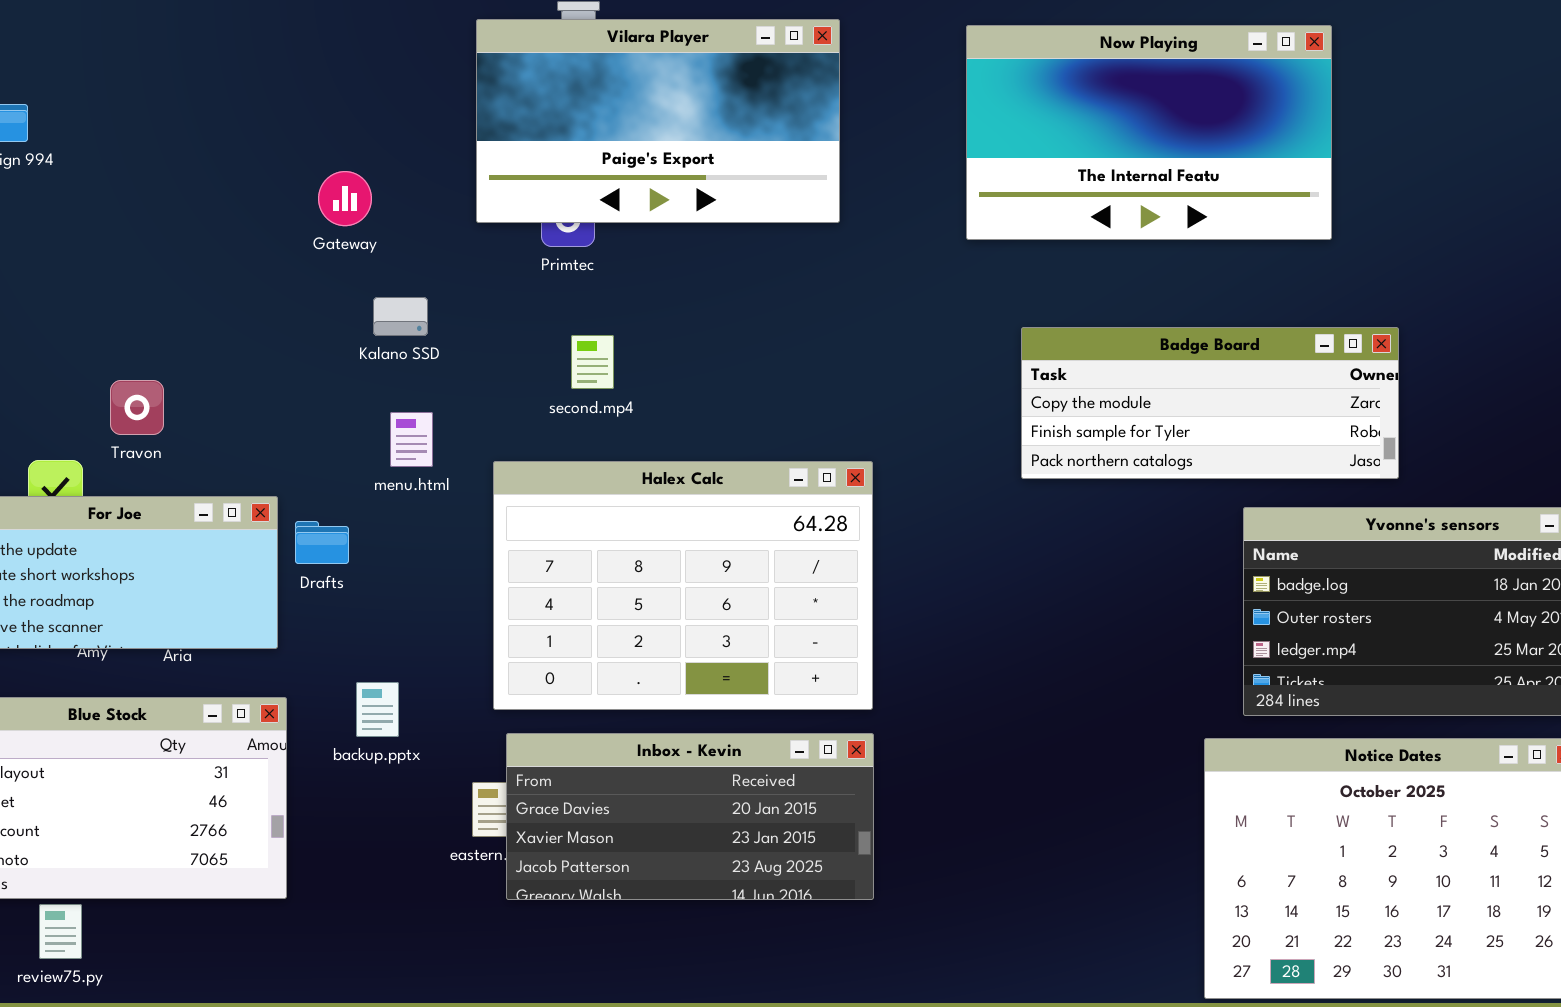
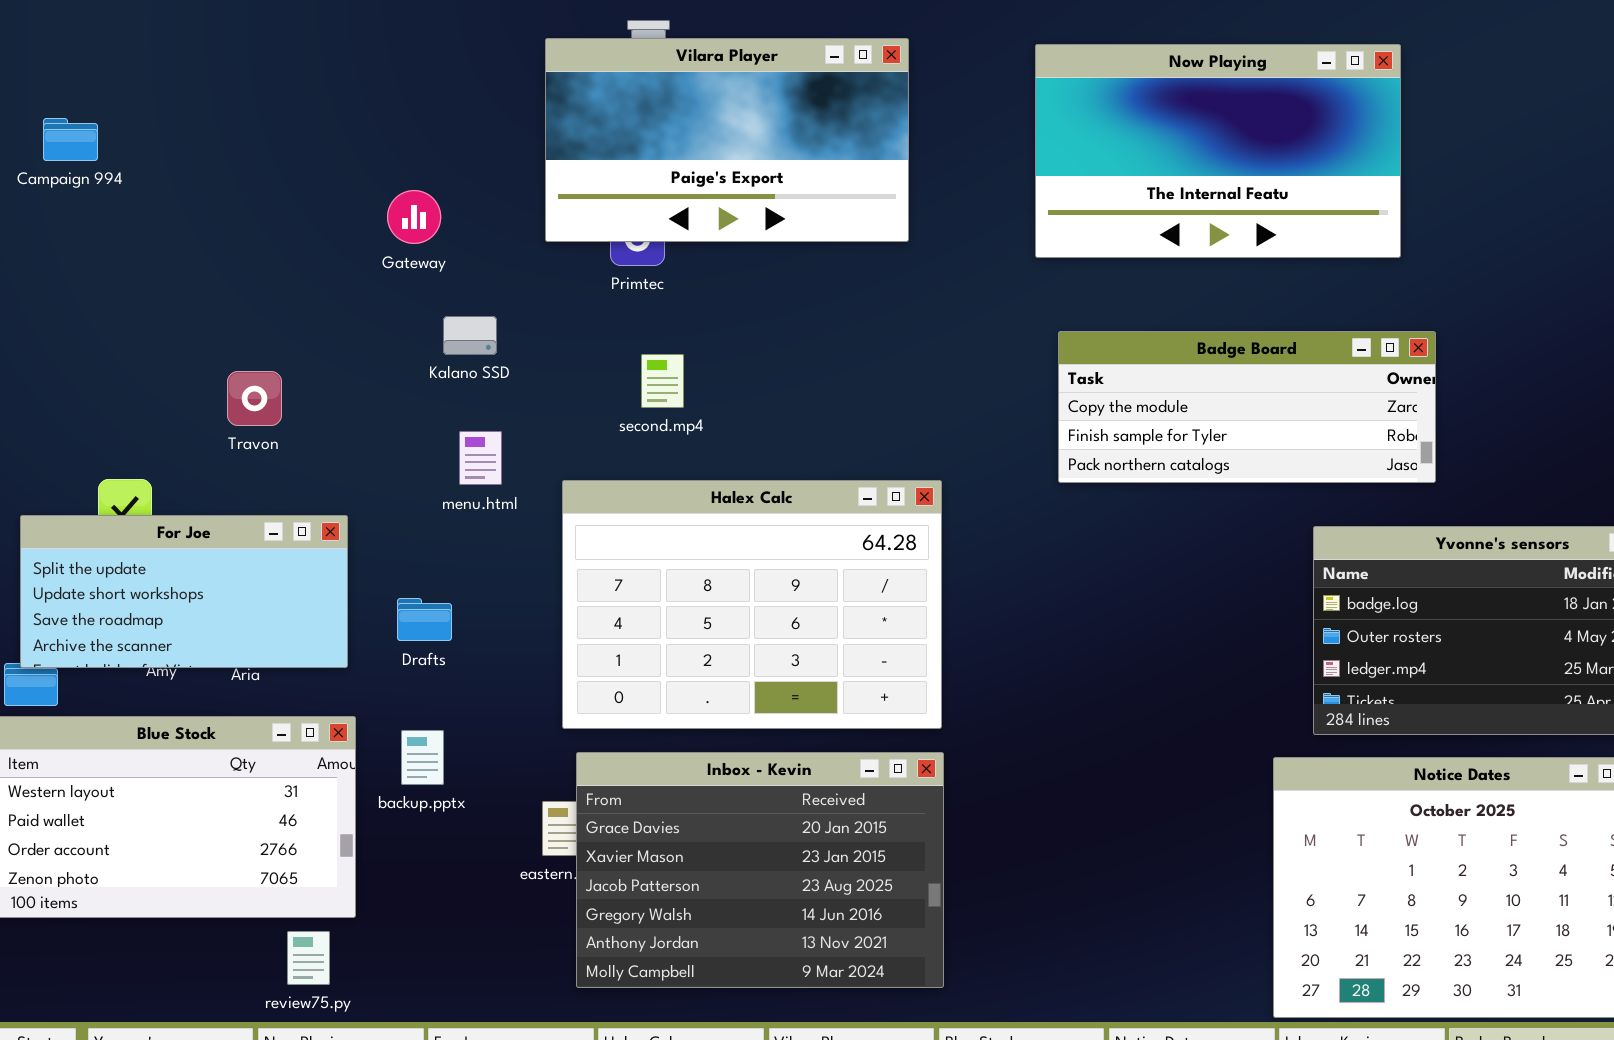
Badge Board: [1021,327,1399,479] -> [1058,331,1436,483], moved
Travon: [110,380,164,435] -> [227,371,282,426], moved
Drafts: [295,521,349,564] -> [397,598,452,641], moved
backup.pptx: [356,682,399,737] -> [401,730,444,785], moved
Inbox - Kevin: [506,733,874,900] -> [576,752,944,988], resized
review75.py: [39,904,82,959] -> [287,931,330,985], moved

